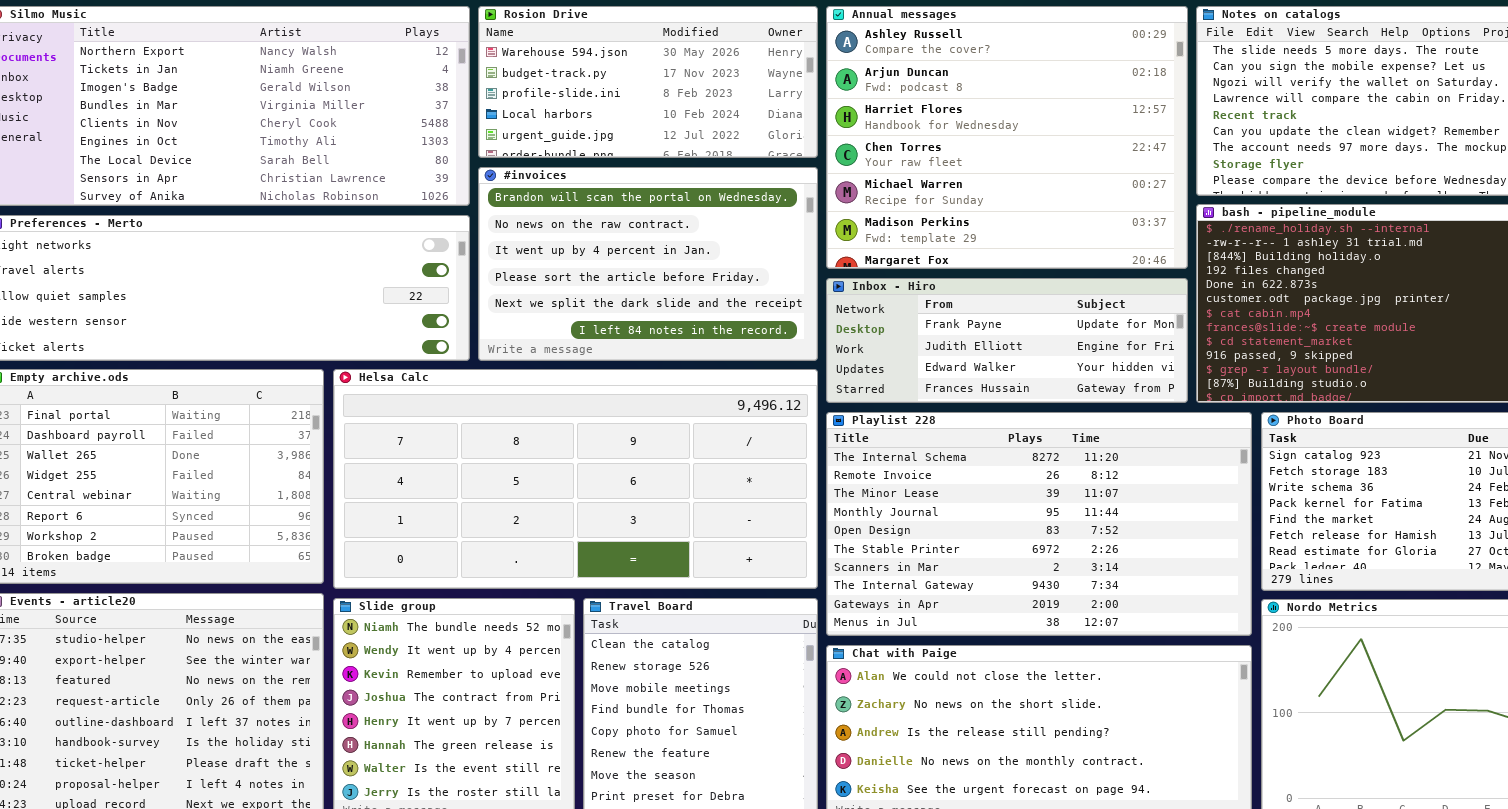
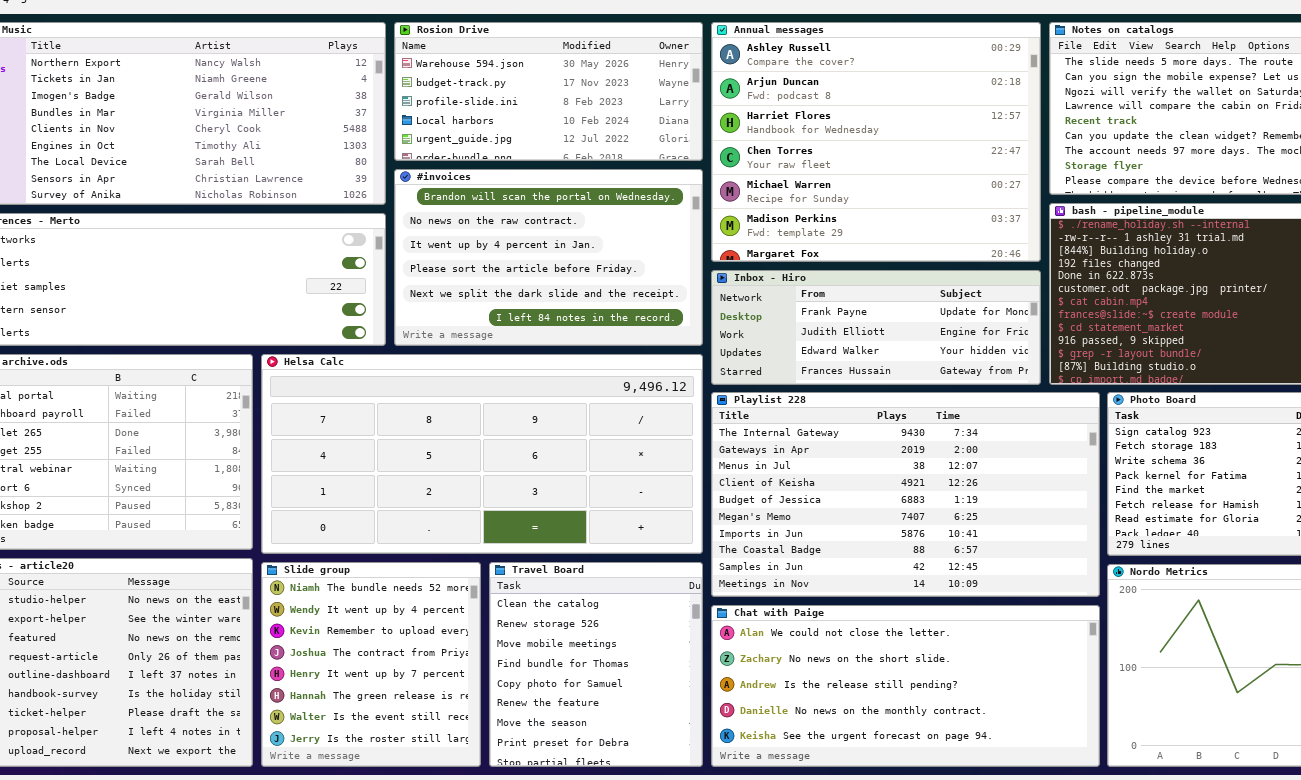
Playlist 228: [826,412,1252,636] -> [711,392,1100,597], scrolled down 7 rows

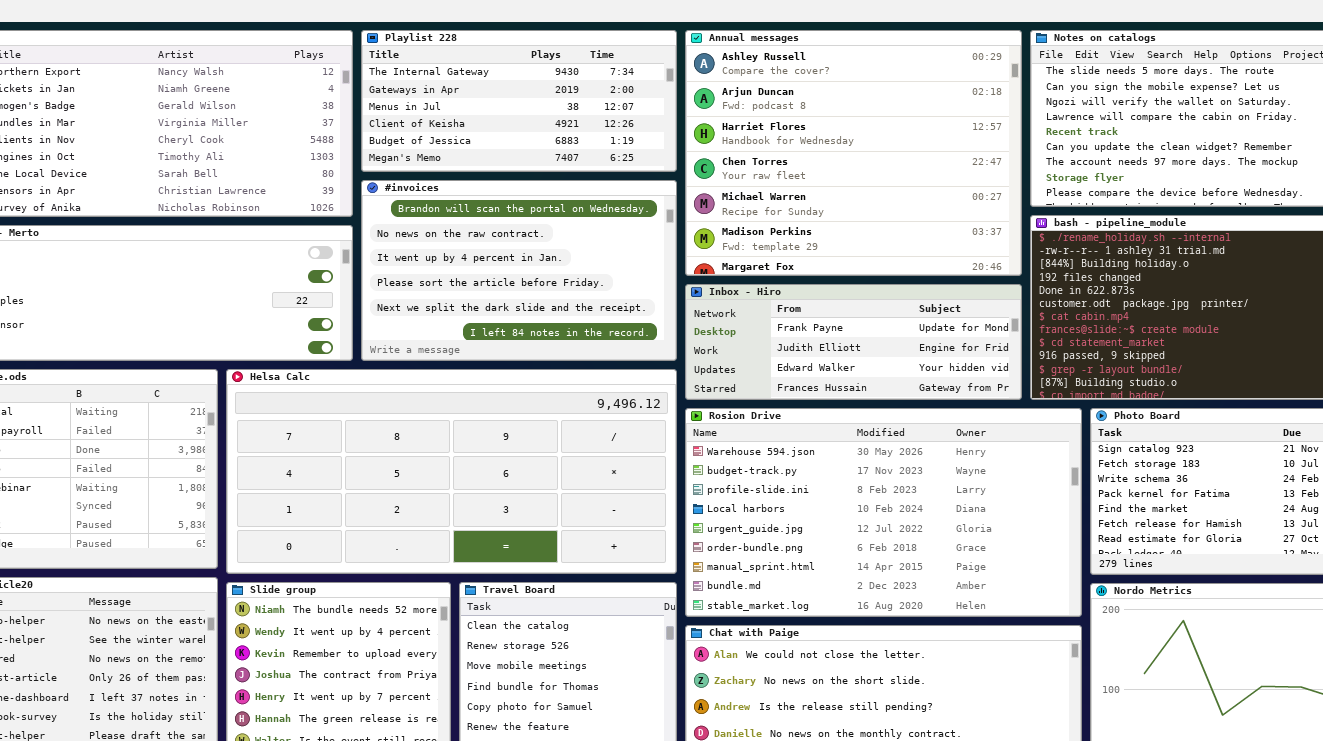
Rosion Drive: [394,22,703,161] -> [685,408,1082,617], moved, resized
Playlist 228: [711,392,1100,597] -> [361,30,677,172], moved, resized

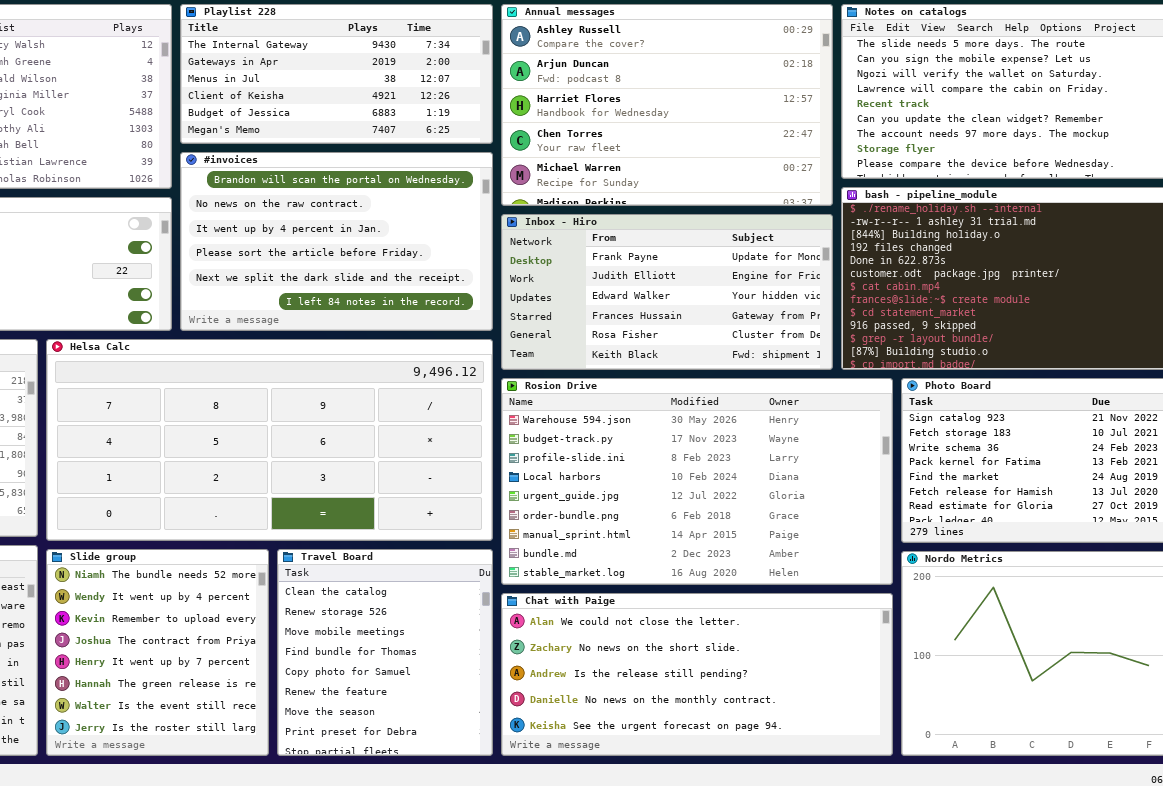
Annual messages: [685,30,1022,276] -> [501,4,833,206], resized
Inbox - Hiro: [685,284,1022,400] -> [501,214,833,370], resized

